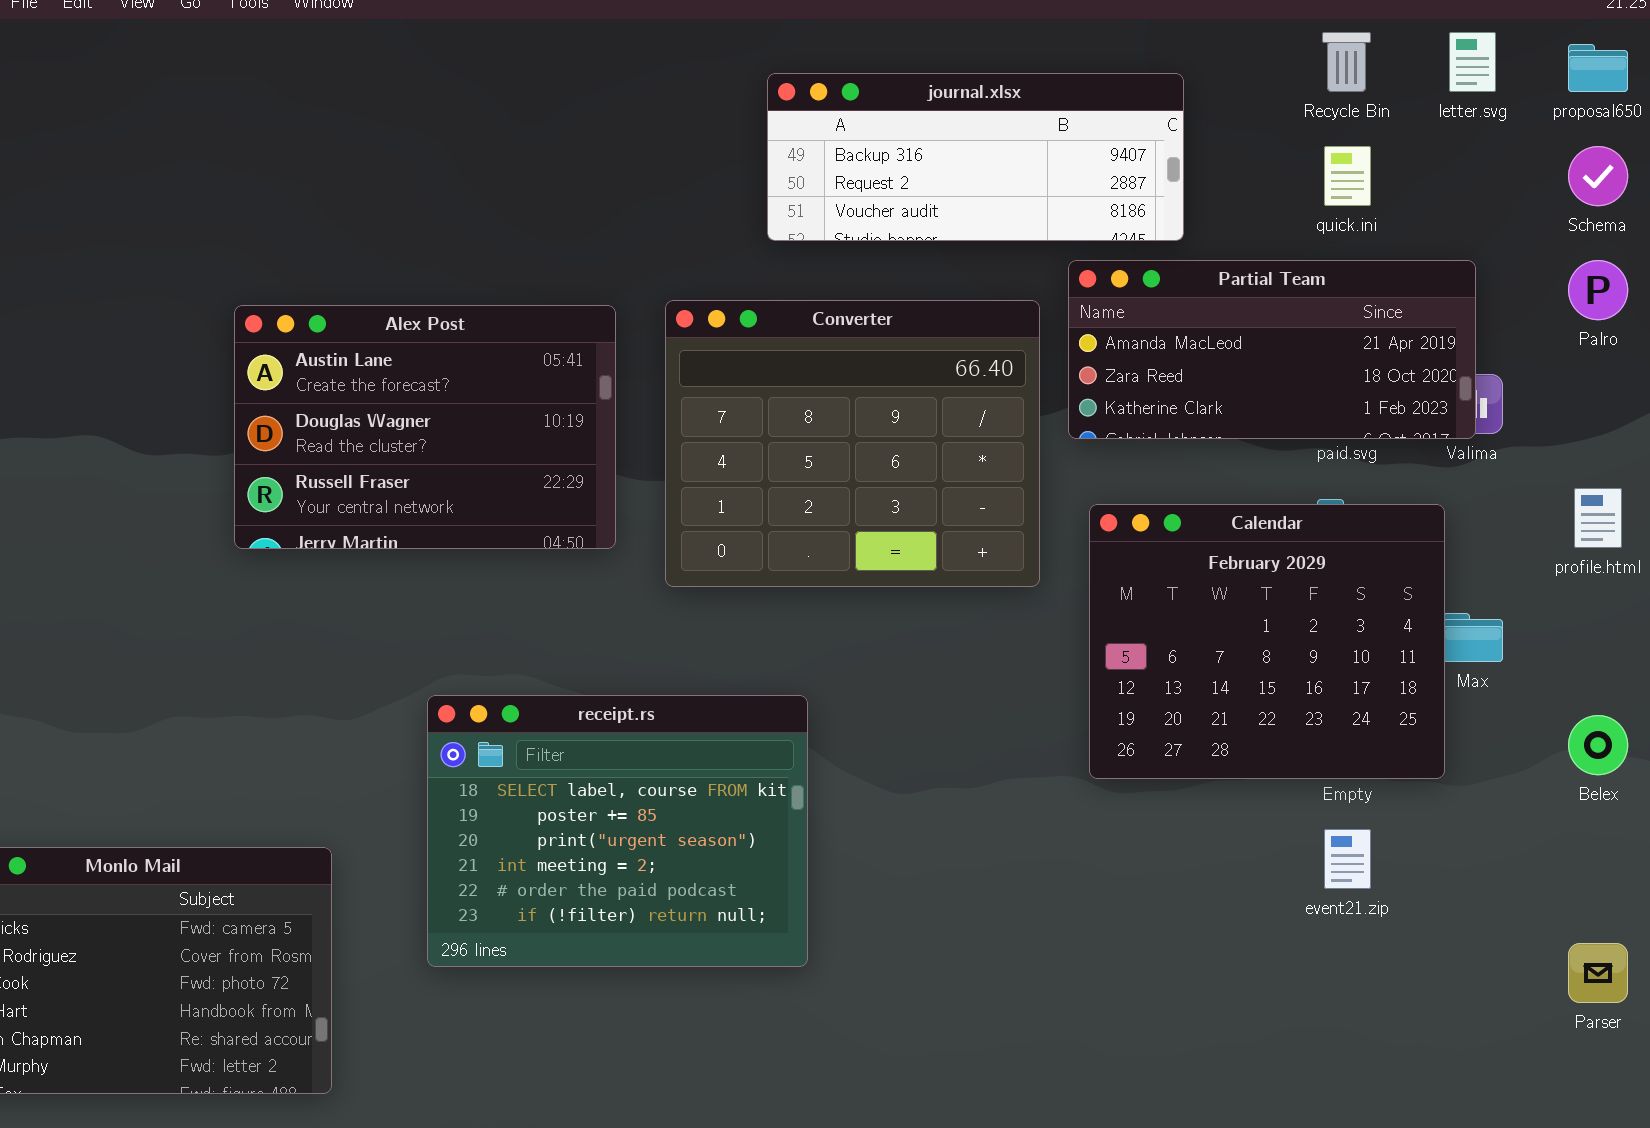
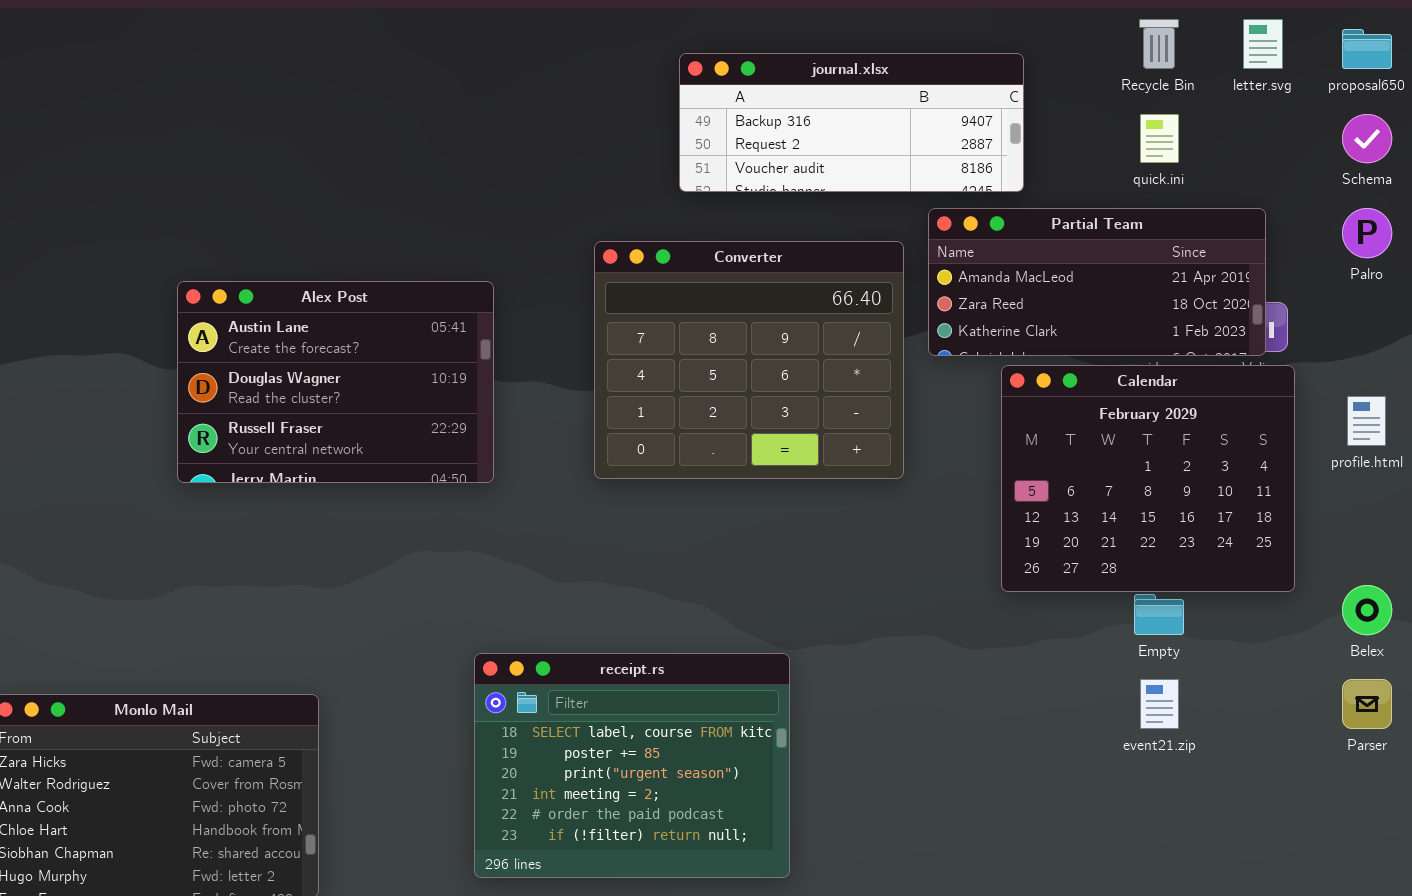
Alex Post: [234,305,616,549] -> [177,281,494,483], moved
Calendar: [1089,504,1445,779] -> [1001,365,1295,592], moved
receipt.rs: [427,695,808,967] -> [474,653,790,878], moved
Parser: [1568,943,1628,1003] -> [1342,679,1392,729], moved

